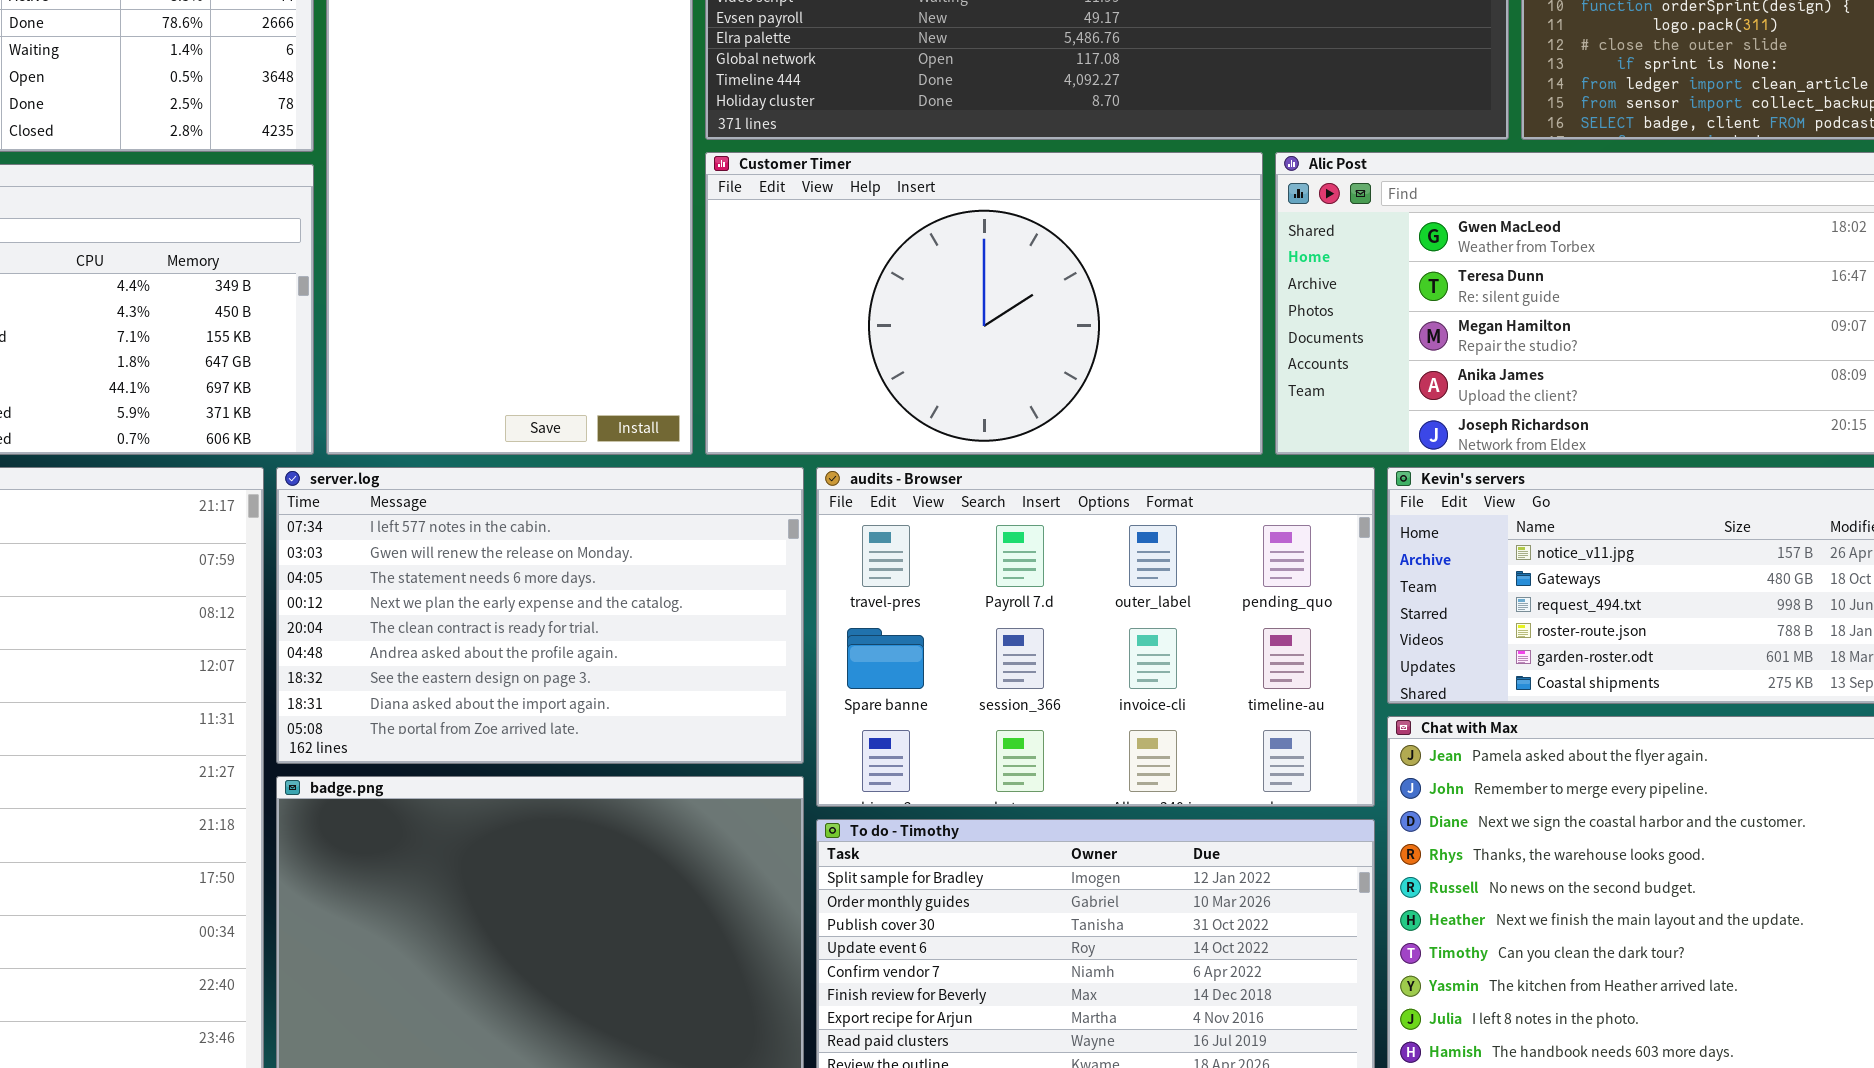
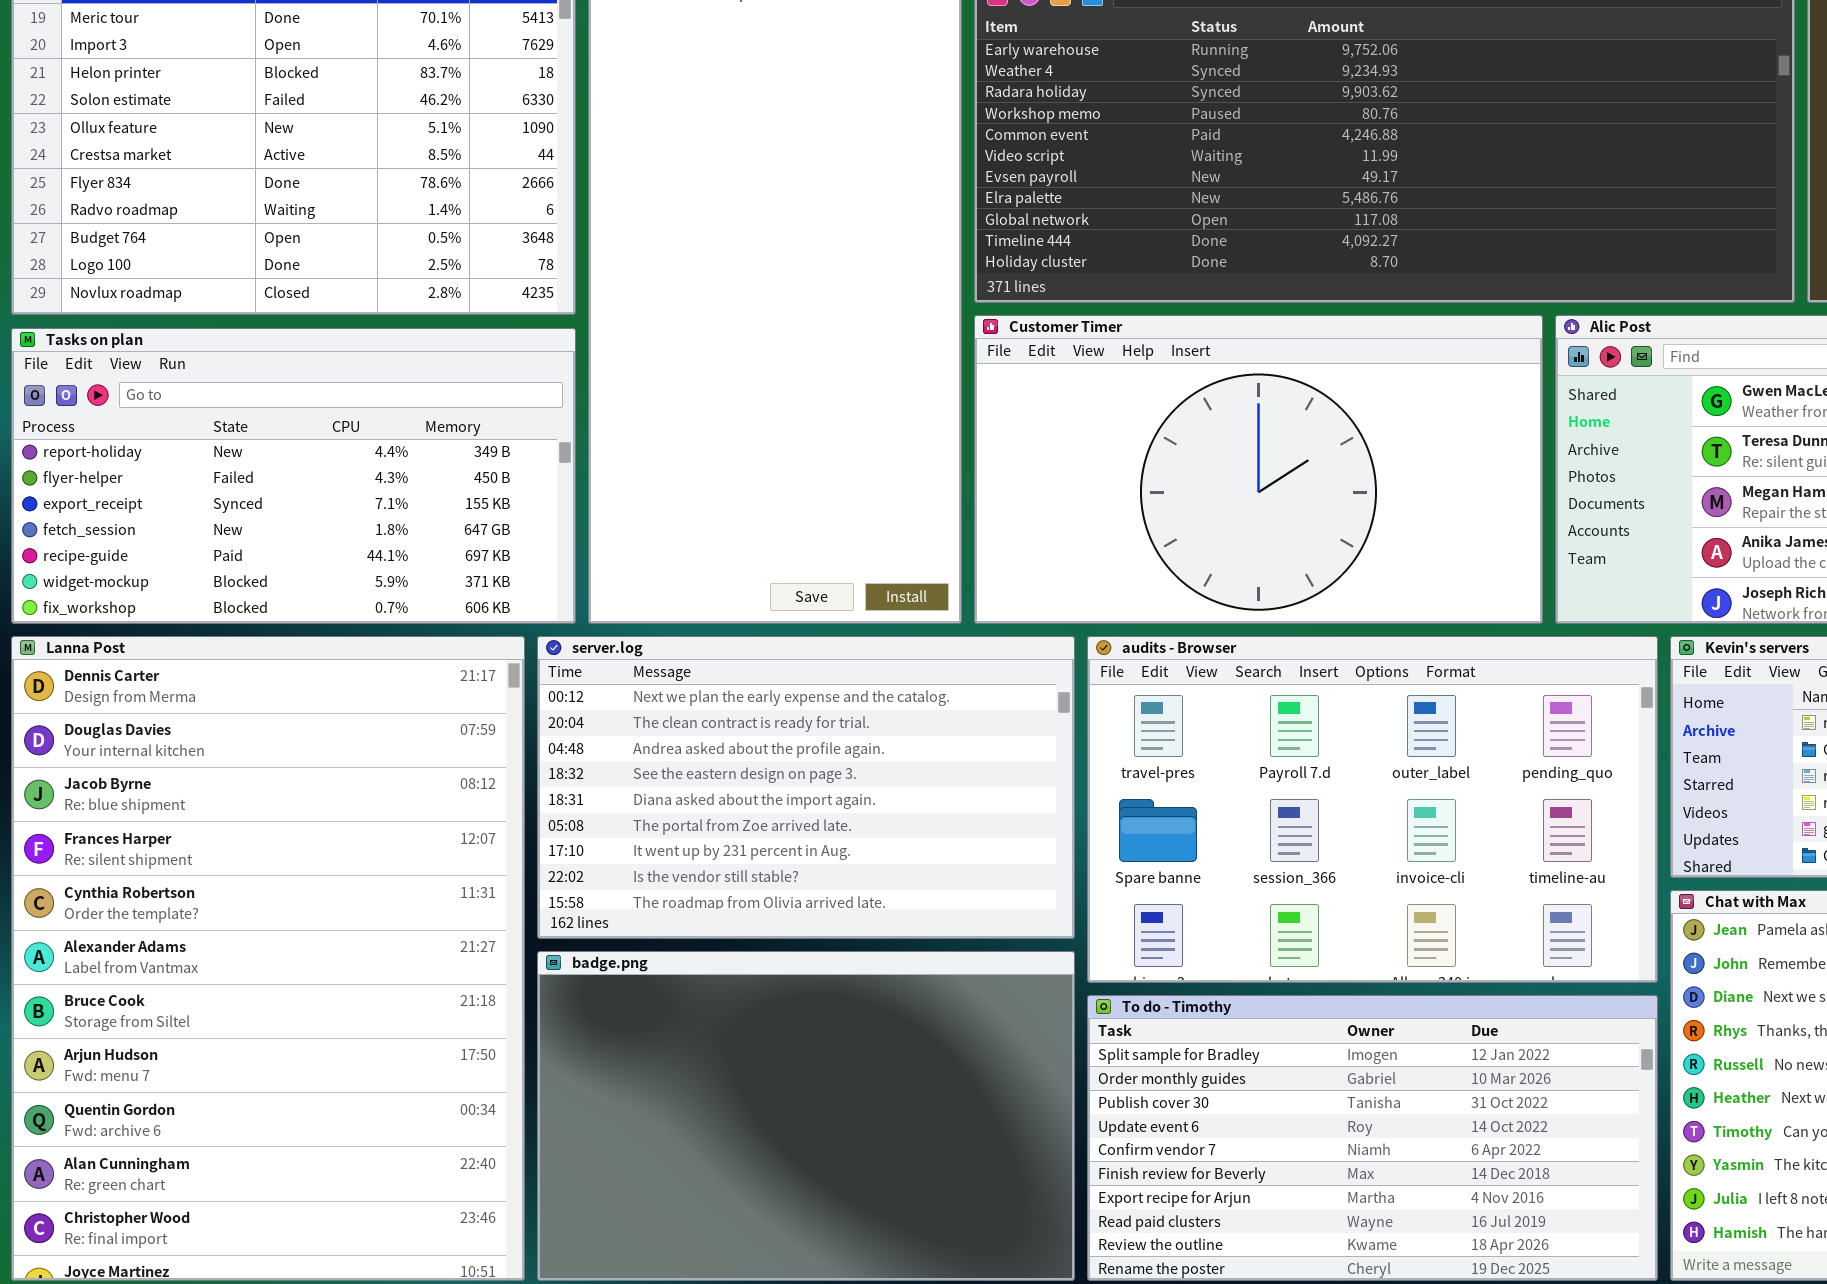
server.log: [276,467,804,764] -> [537,636,1075,939], scrolled down 3 rows

